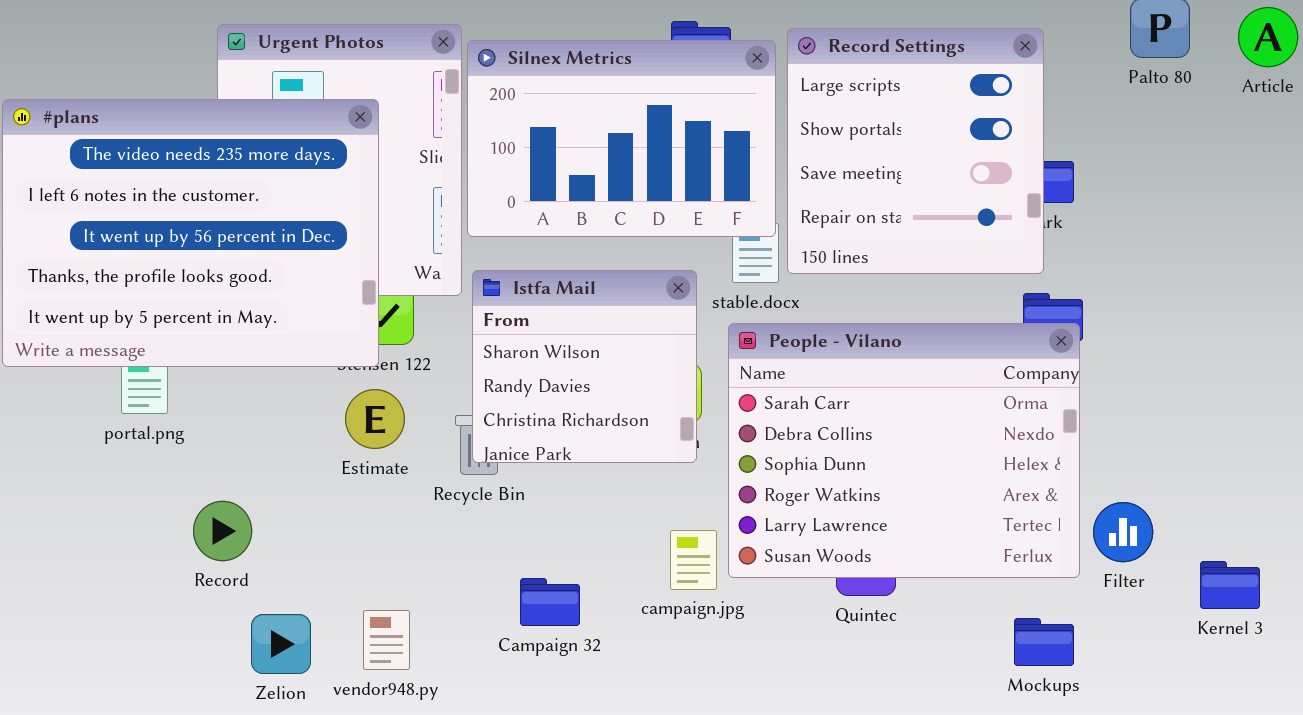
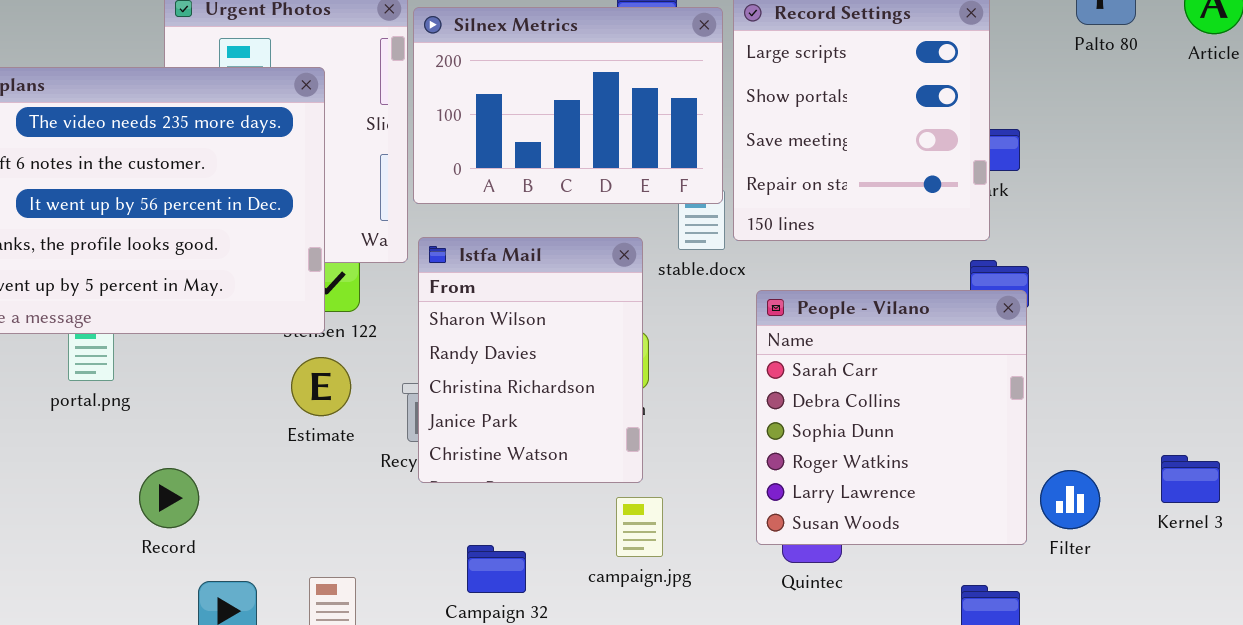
Istfa Mail: [472,270,697,463] -> [418,237,643,483], resized
People - Vilano: [728,323,1080,578] -> [756,290,1027,545], resized
Kernel 3: [1200,561,1260,609] -> [1161,455,1220,503], moved

